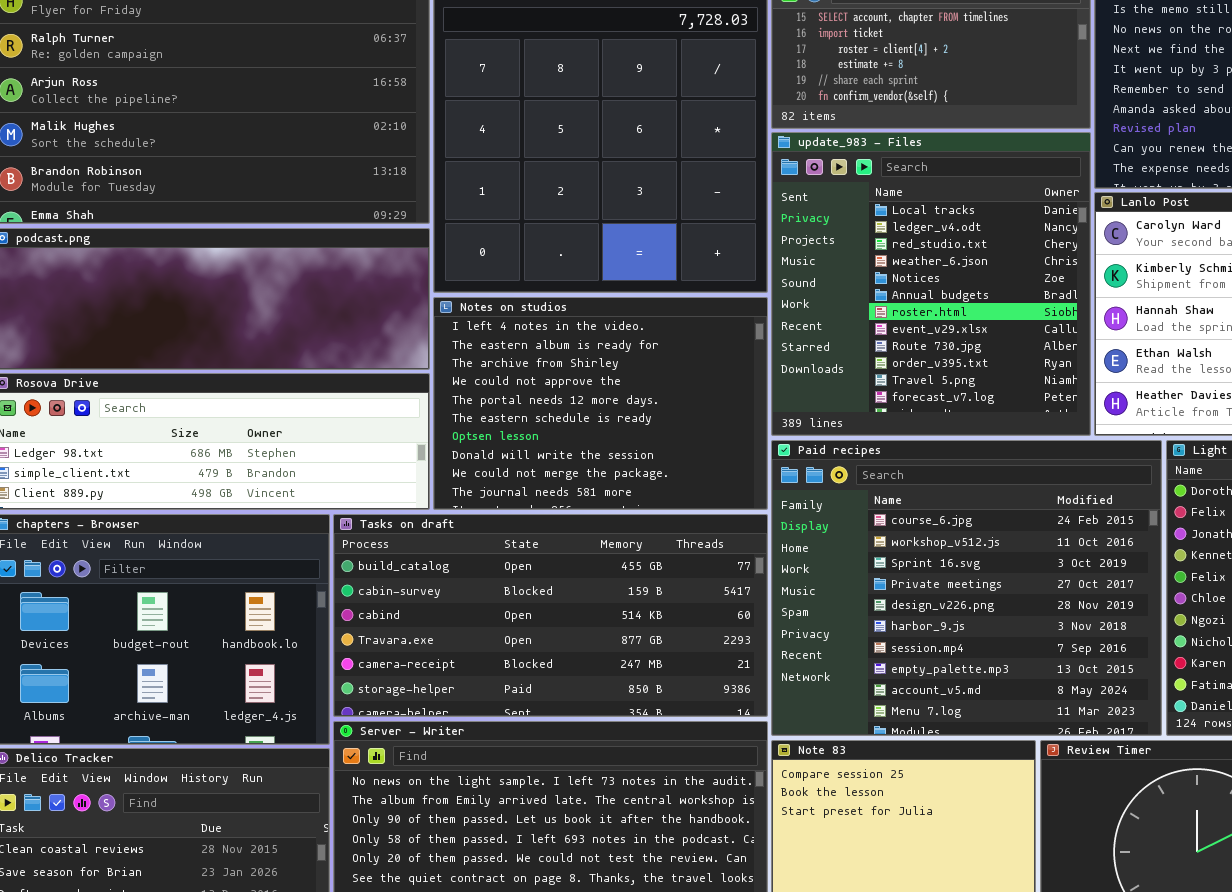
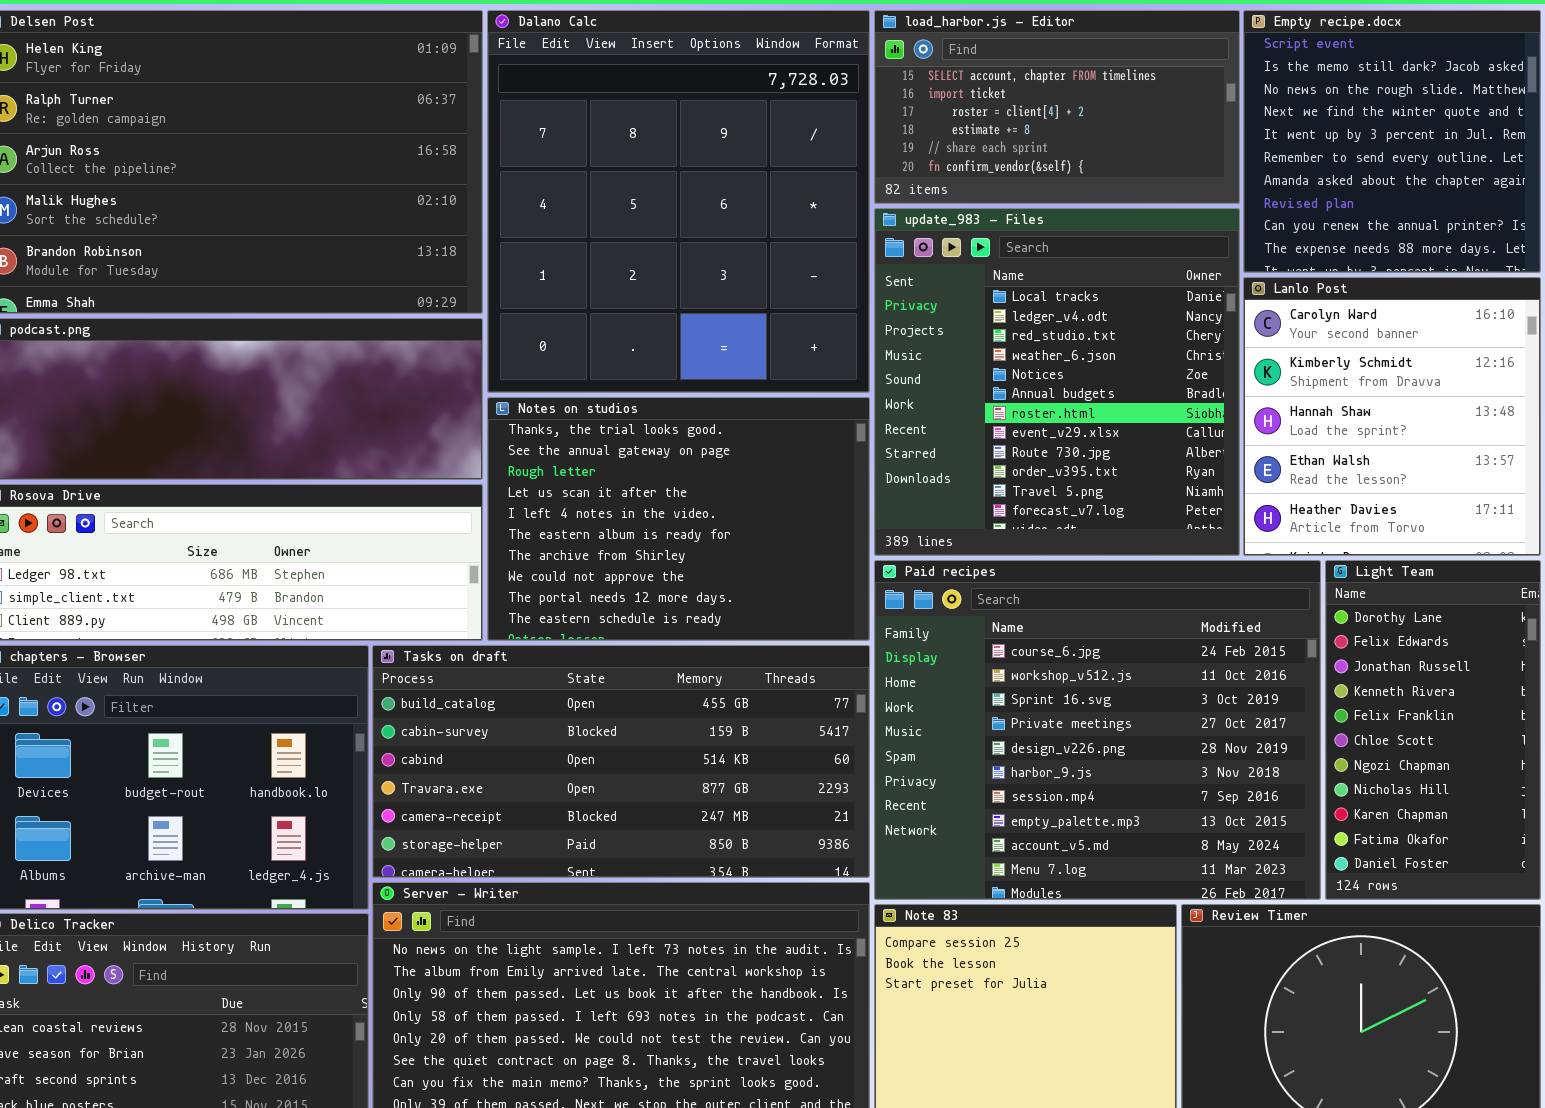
Notes on studios: [433,297,768,510] -> [487,397,870,641], scrolled up 4 rows

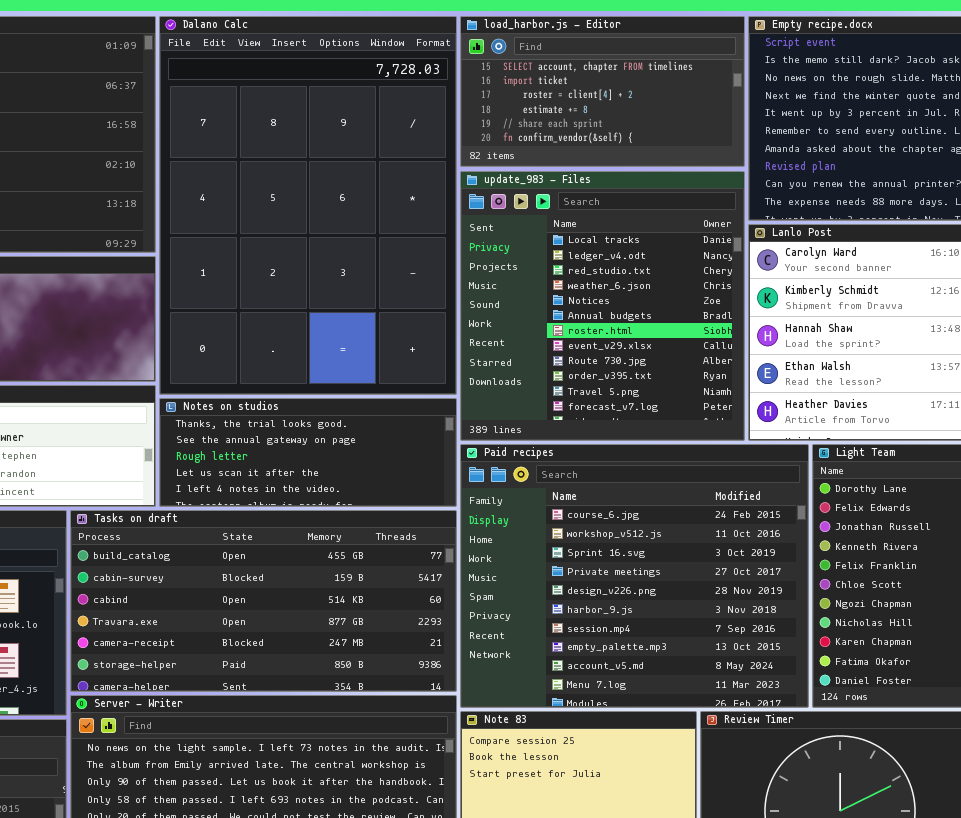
Dalano Calc: [487,10,870,393] -> [159,16,457,395], resized
Notes on studios: [487,397,870,641] -> [159,398,457,507], resized

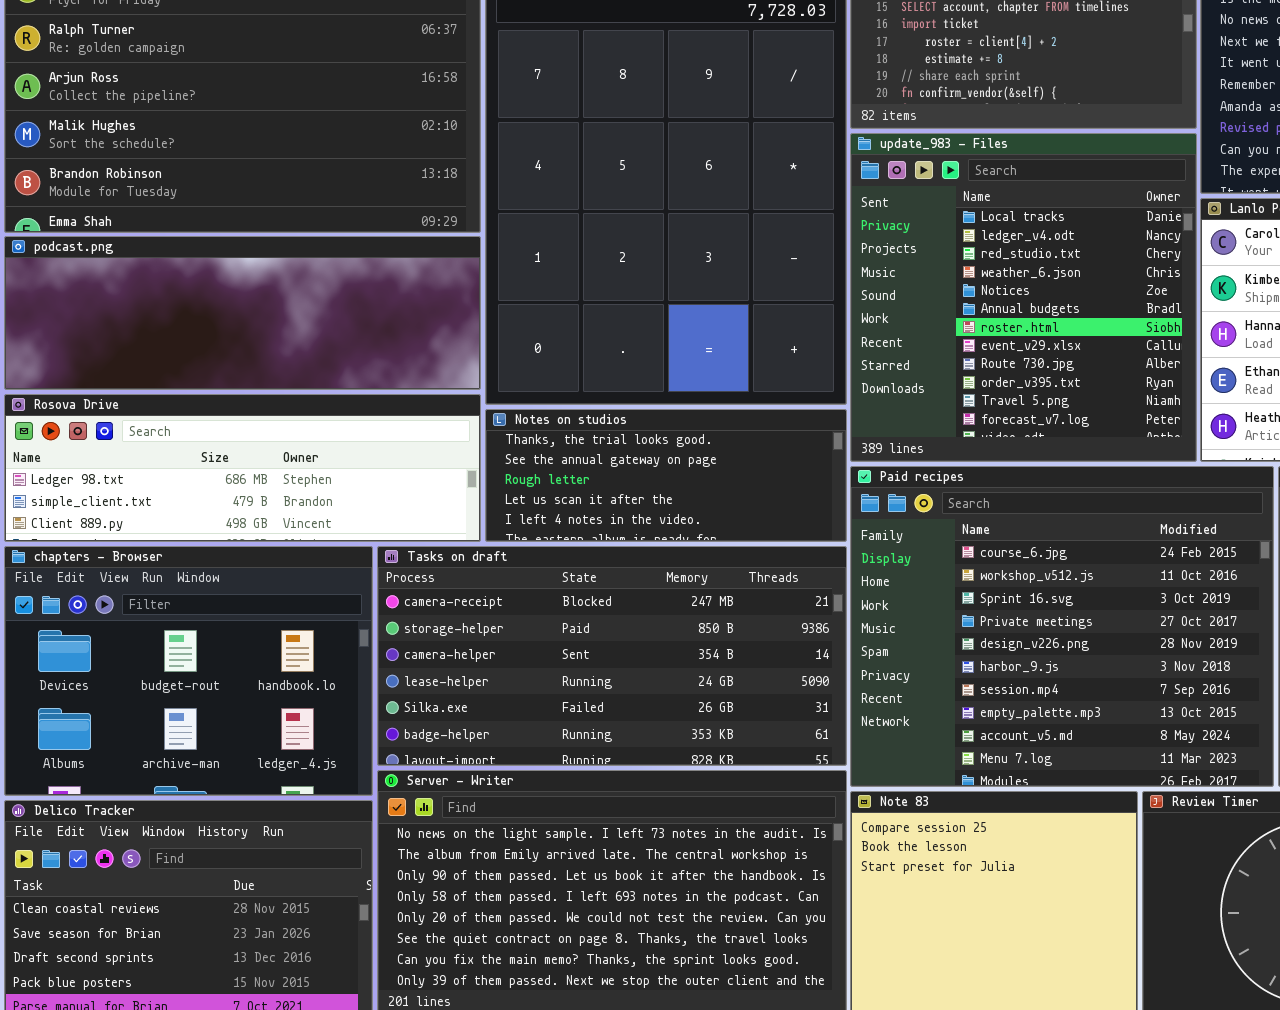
Tasks on draft: [70,510,457,692] -> [377,546,847,766], scrolled down 4 rows

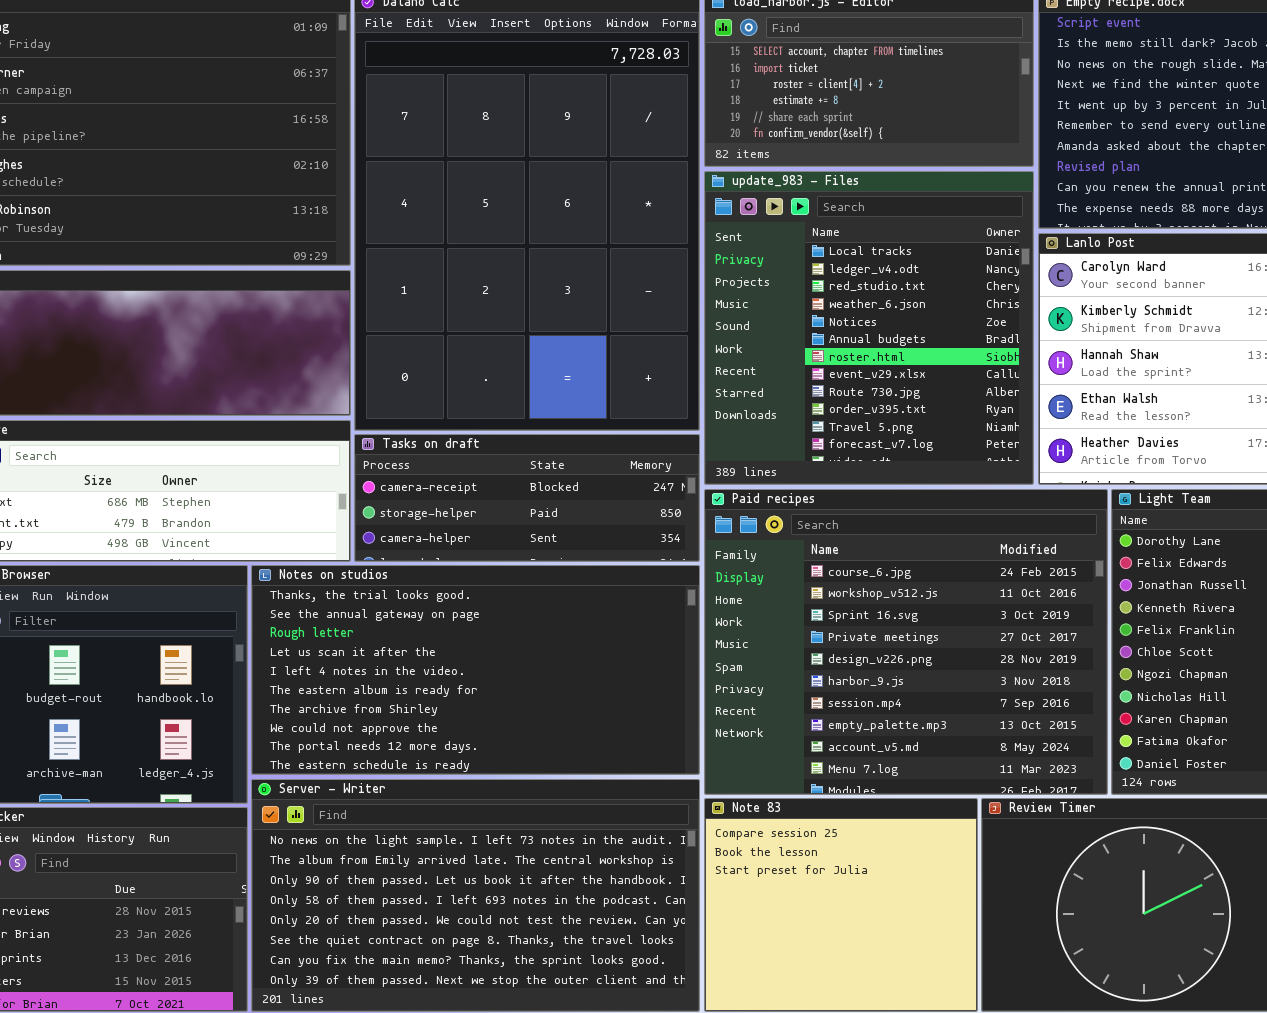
Notes on studios: [485,409,847,542] -> [251,565,700,775], moved, resized
Tasks on draft: [377,546,847,766] -> [354,434,700,562], moved, resized

